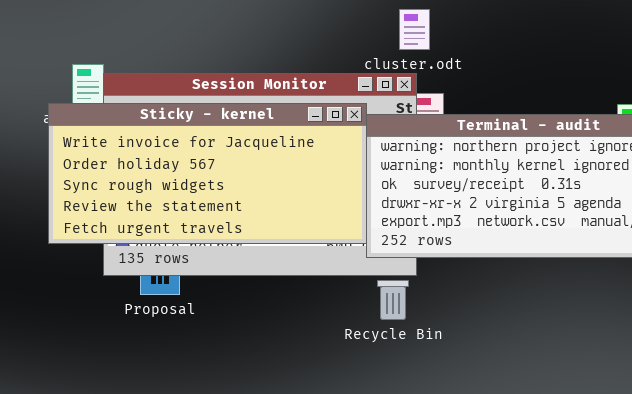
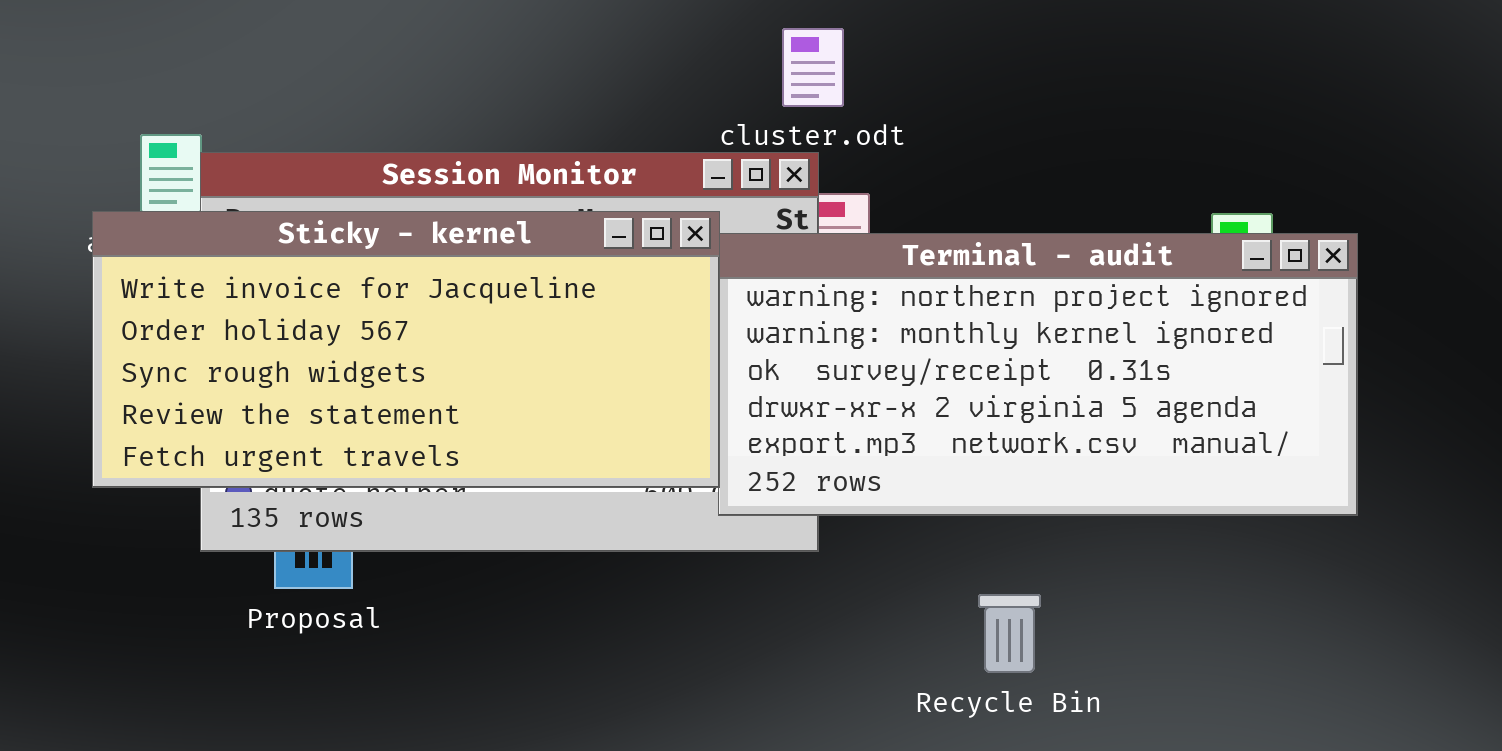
Recycle Bin: [377,280,409,320] -> [978,594,1041,673], moved

